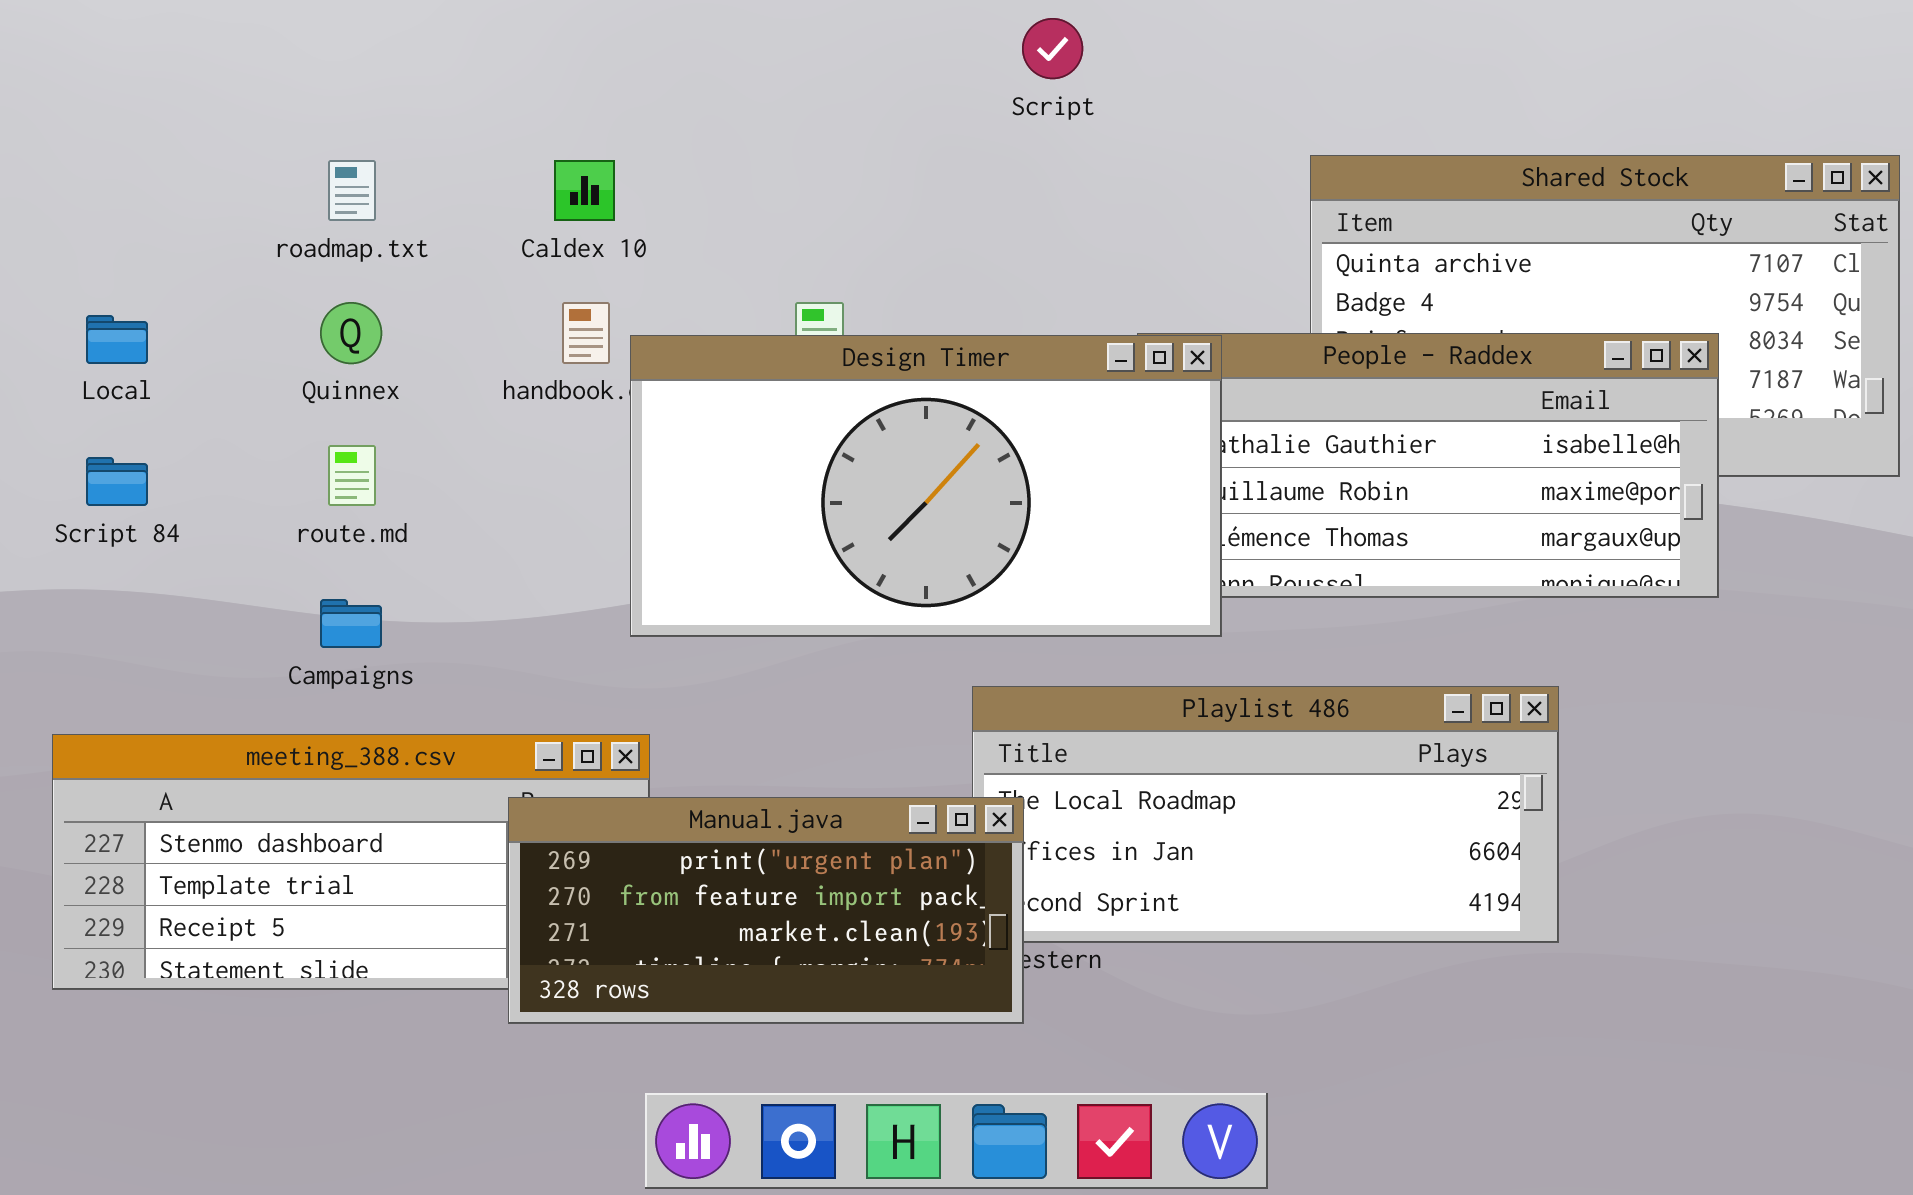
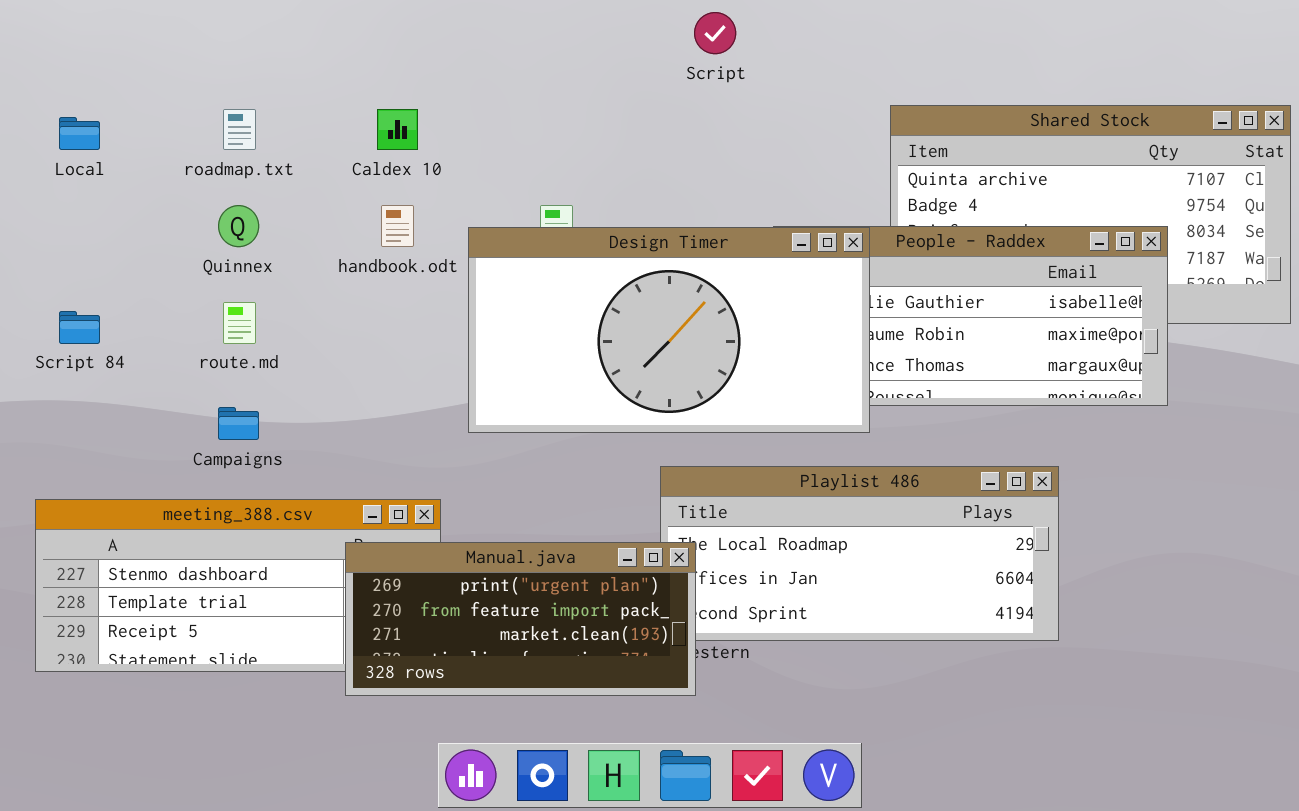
Local: [86,315,148,364] -> [59,117,100,150], moved
Design Timer: [630,335,1222,637] -> [468,227,870,433], moved

